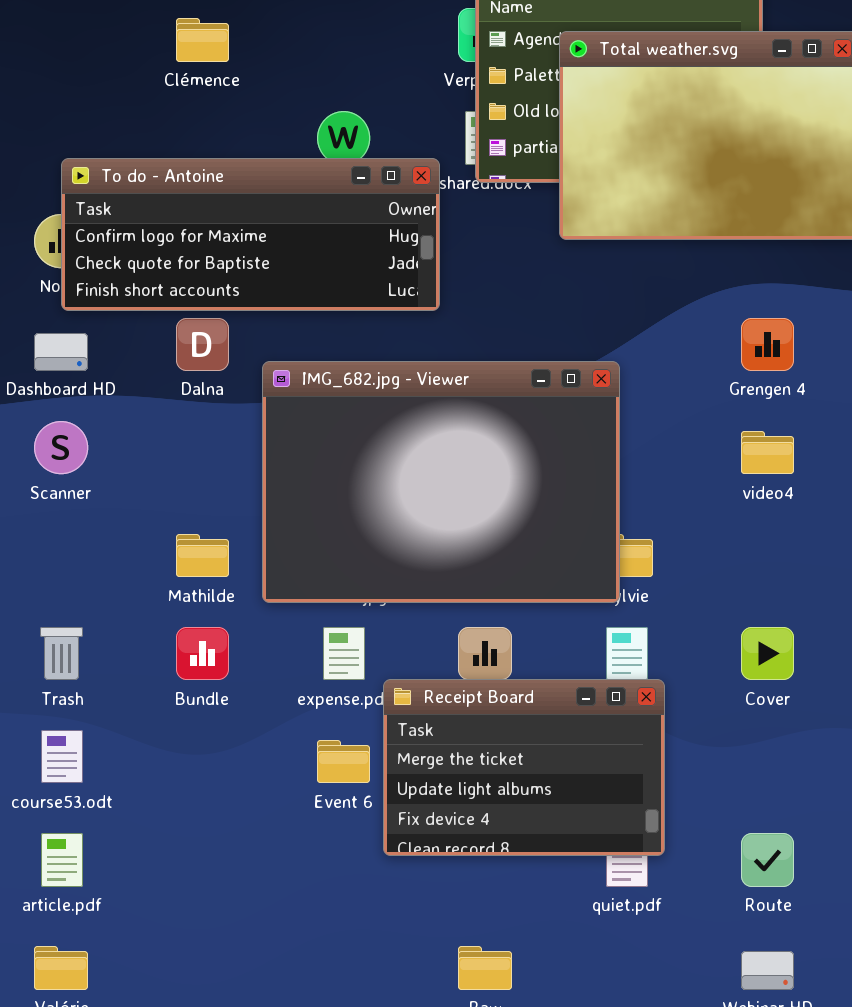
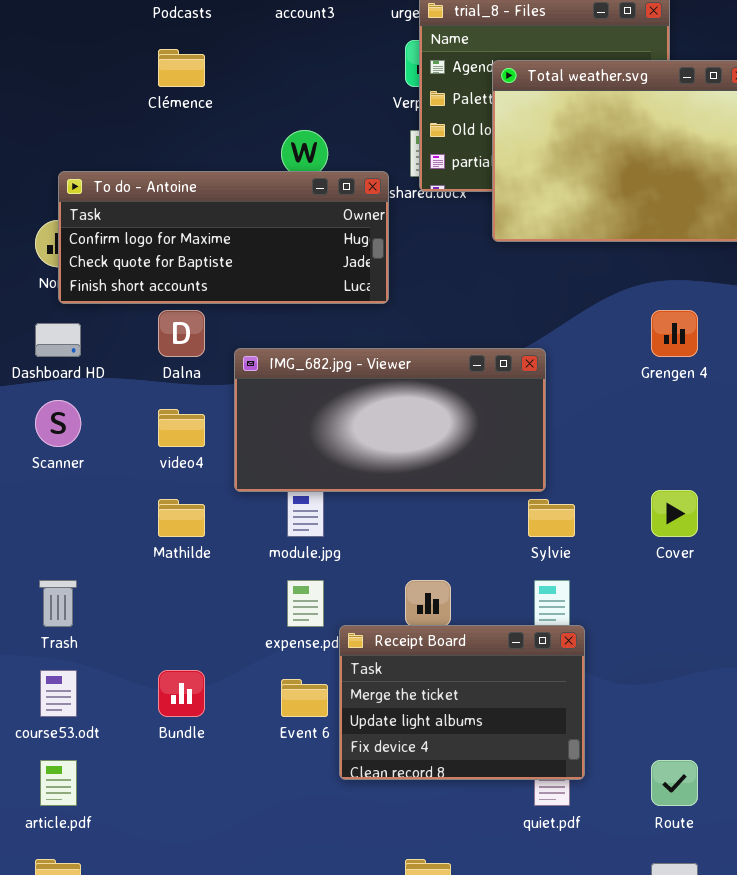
IMG_682.jpg - Viewer: [262,361,620,603] -> [234,348,546,492], resized
video4: [741,431,794,474] -> [158,409,205,447], moved
Bundle: [176,627,229,680] -> [158,670,205,717], moved
Cover: [741,627,794,680] -> [651,490,698,537], moved

